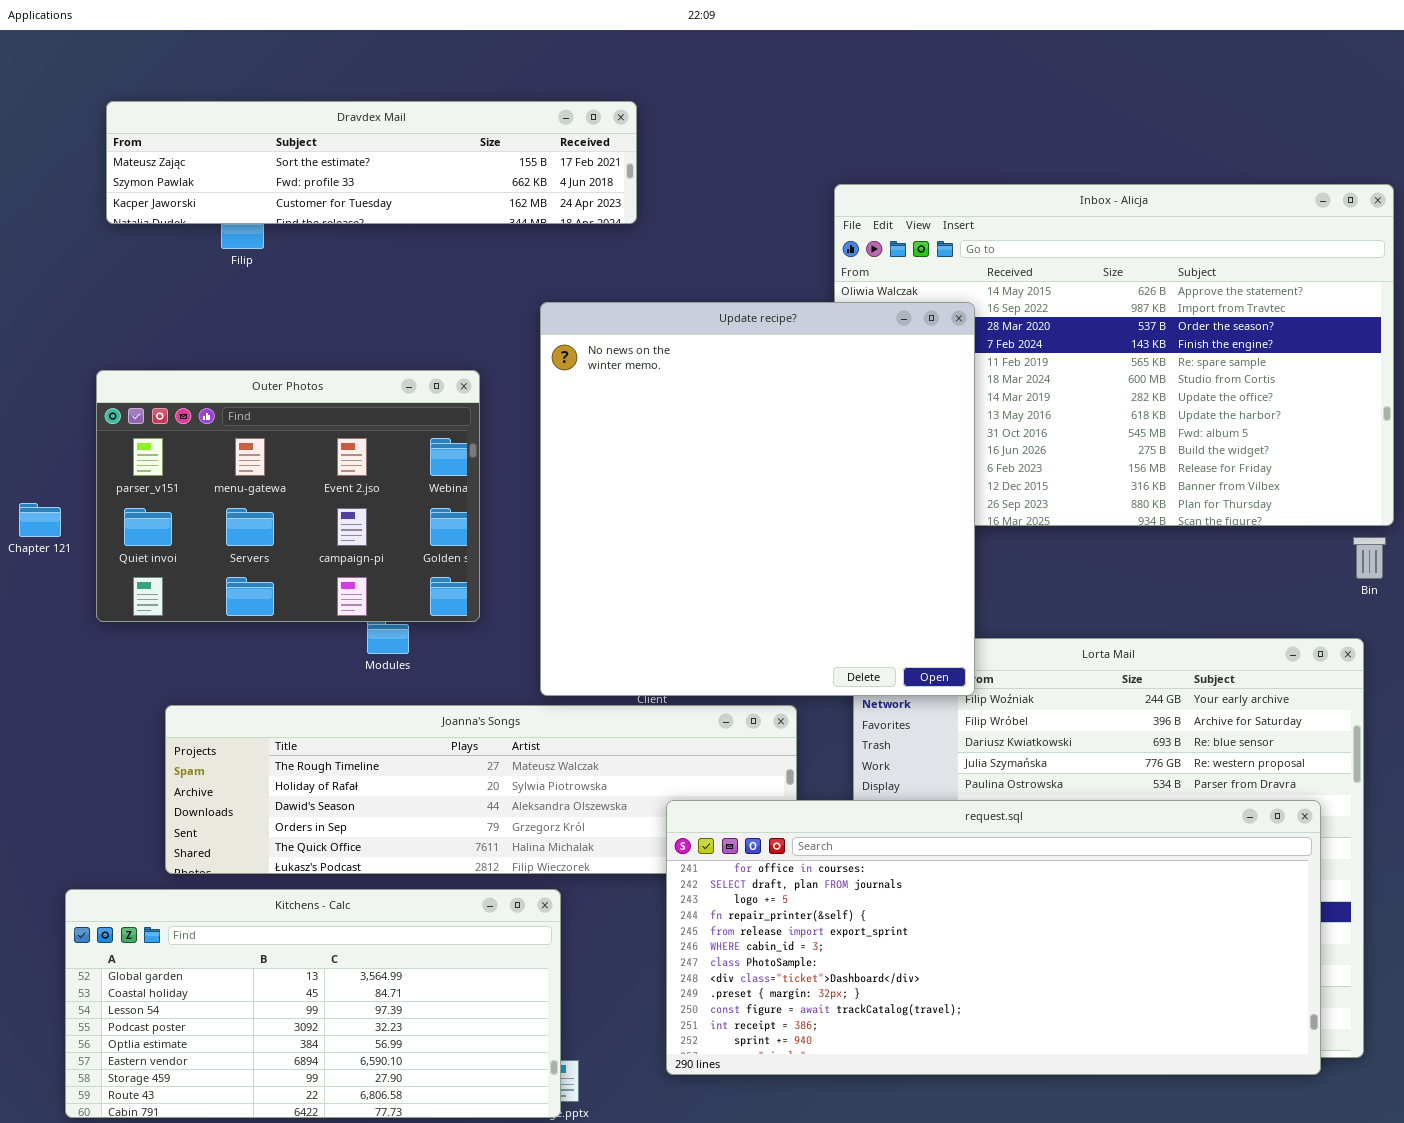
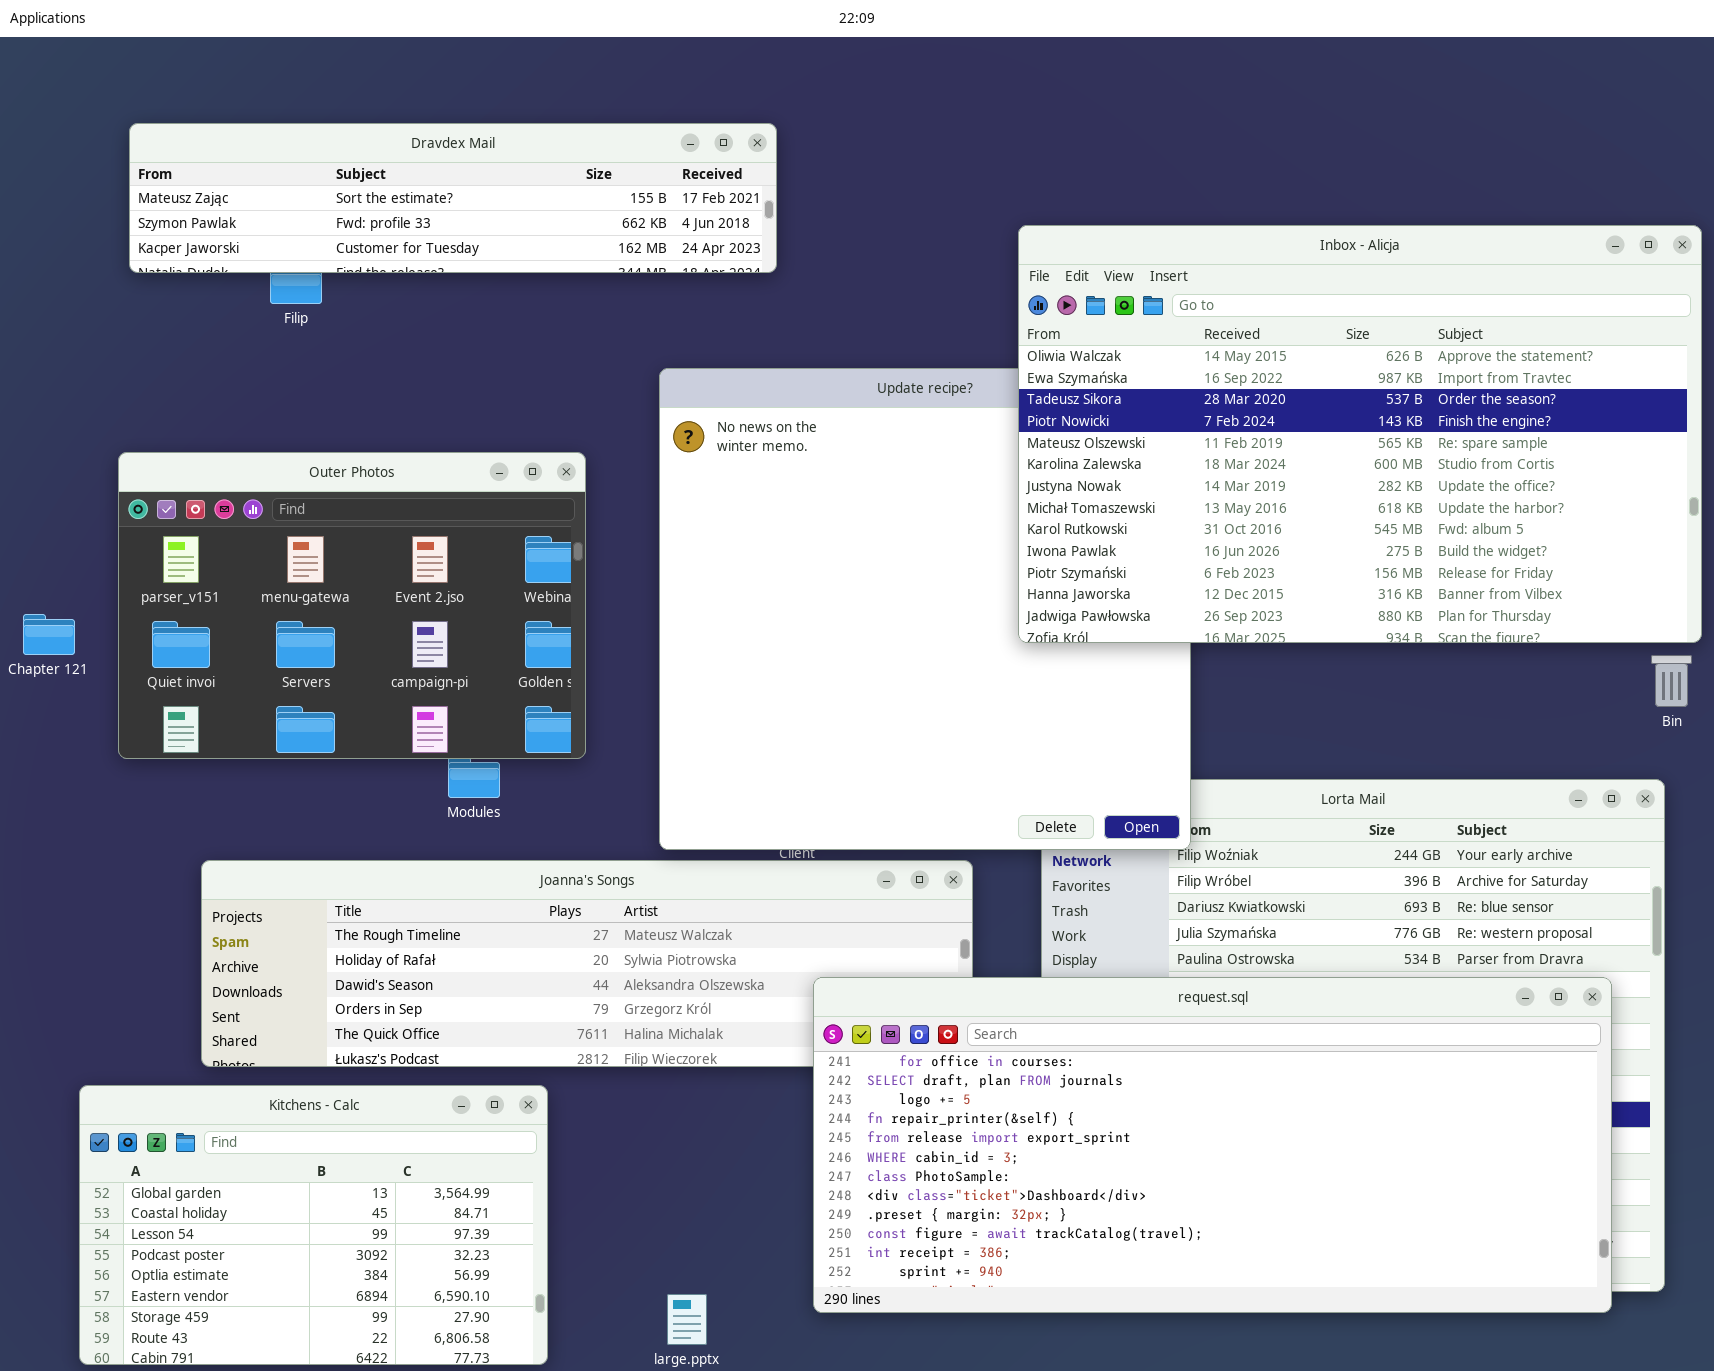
Inbox - Alicja: [834,184,1394,526] -> [1018,225,1702,643], raised
Kitchens - Calc: [65,889,561,1118] -> [79,1085,548,1365], resized

